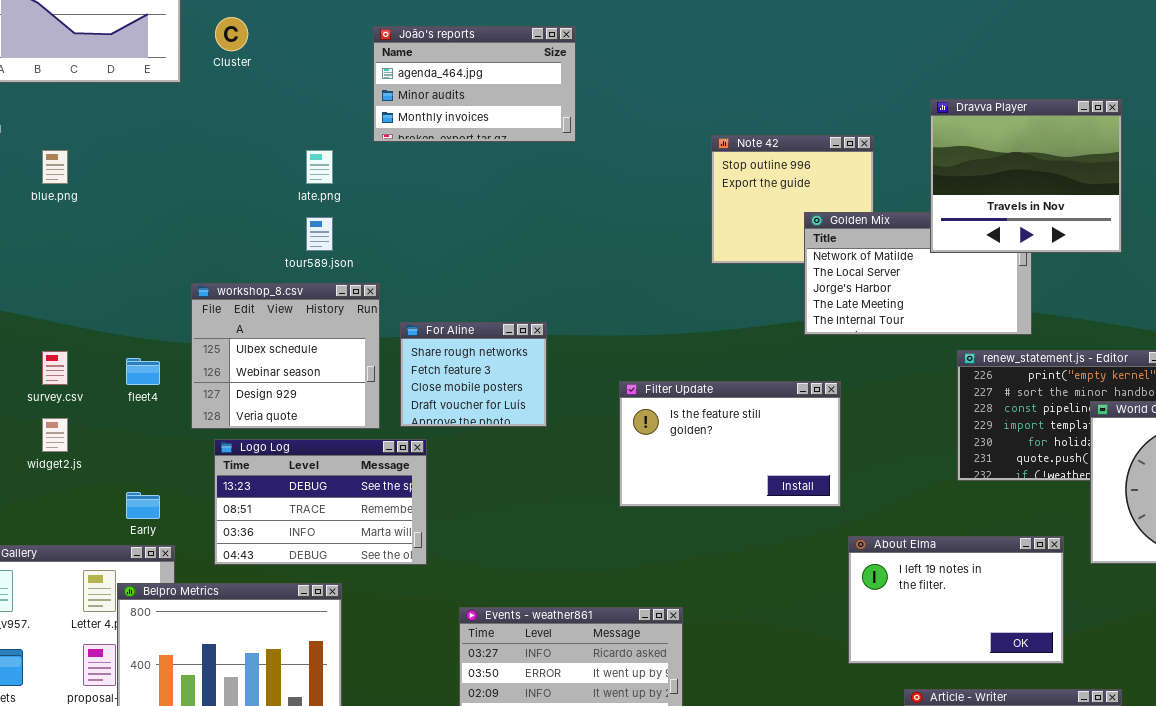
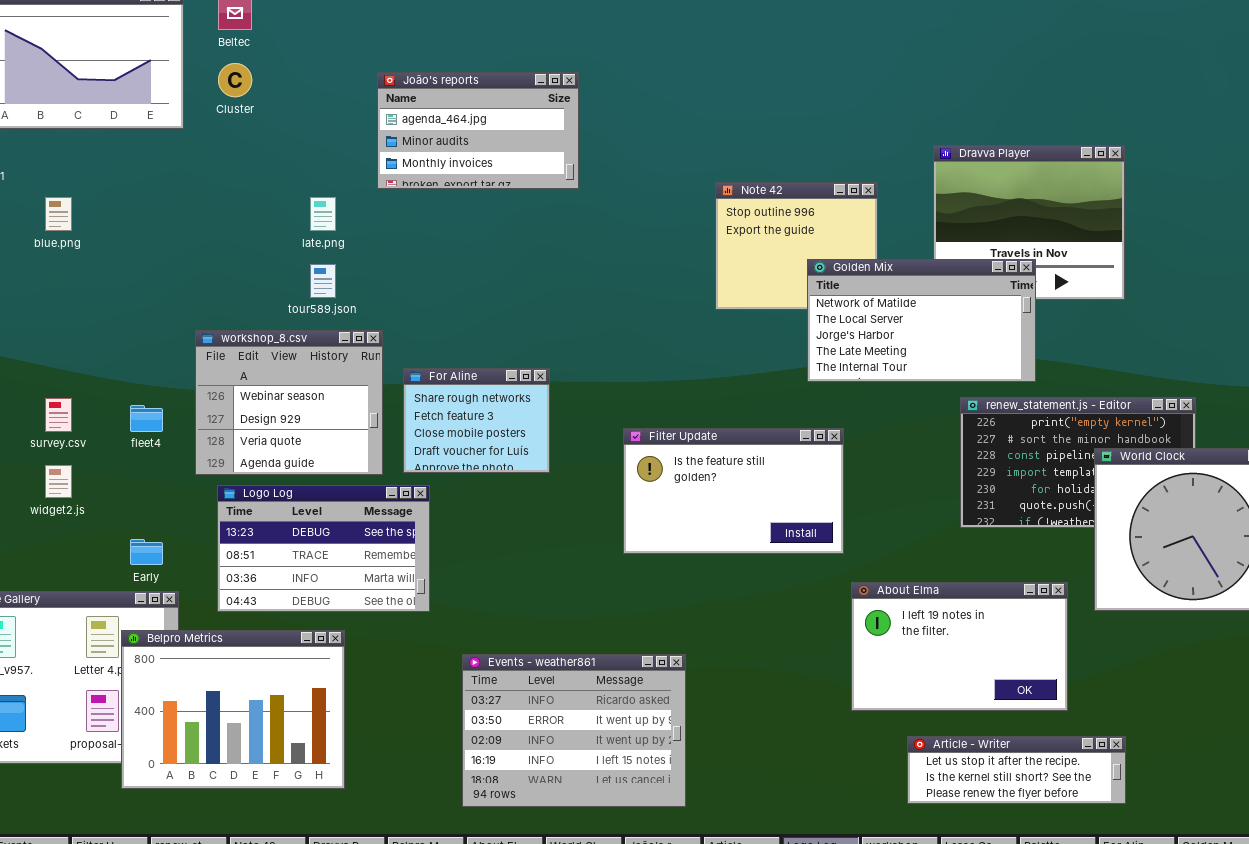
Golden Mix: [804,212,1032,335] -> [807,259,1036,382], raised
workshop_8.csv: [191,283,380,429] -> [195,330,383,475], scrolled down 1 row

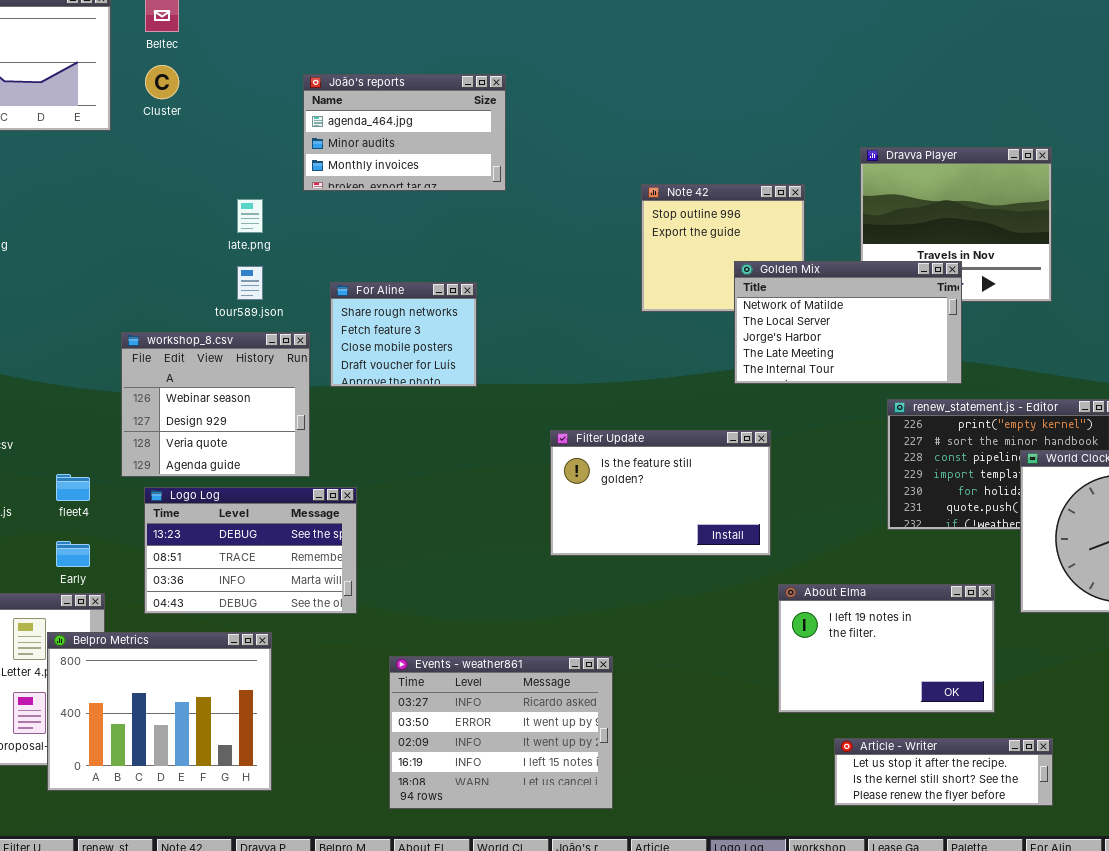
For Aline: [403,368,550,473] -> [330,282,477,387], moved
fleet4: [130,405,163,432] -> [56,474,90,501], moved

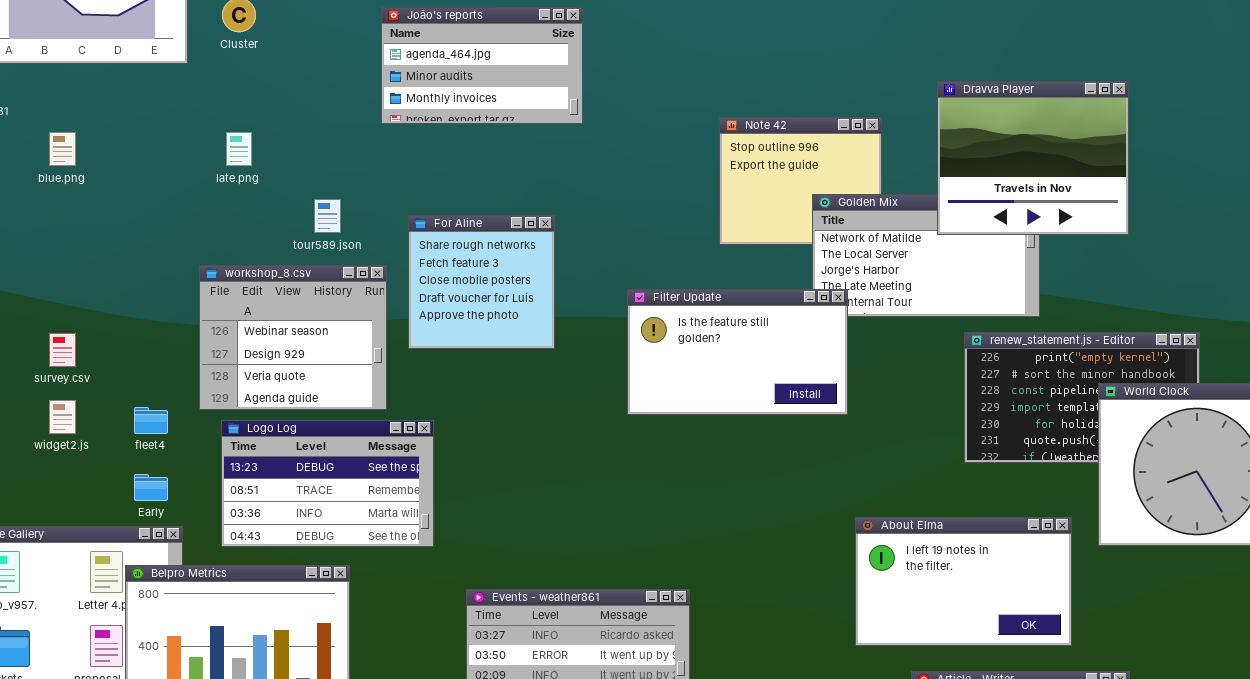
Dravva Player: [860,147,1052,302] -> [937,81,1129,235], raised
late.png: [237,199,263,233] -> [226,132,252,166], moved
For Aline: [330,282,477,387] -> [408,215,555,349], resized
Filter Update: [550,430,771,556] -> [627,289,848,415], moved

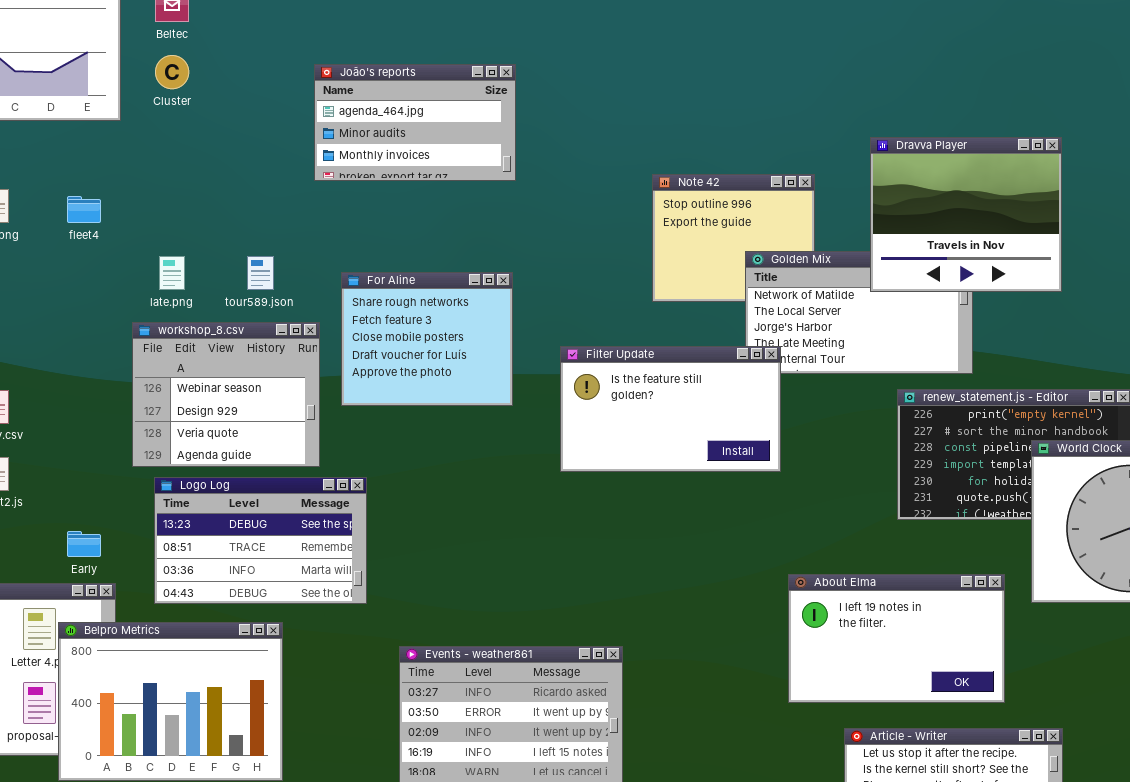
late.png: [226,132,252,166] -> [159,256,185,290], moved
For Aline: [408,215,555,349] -> [341,272,513,406], resized
fleet4: [134,407,168,434] -> [67,196,101,223], moved

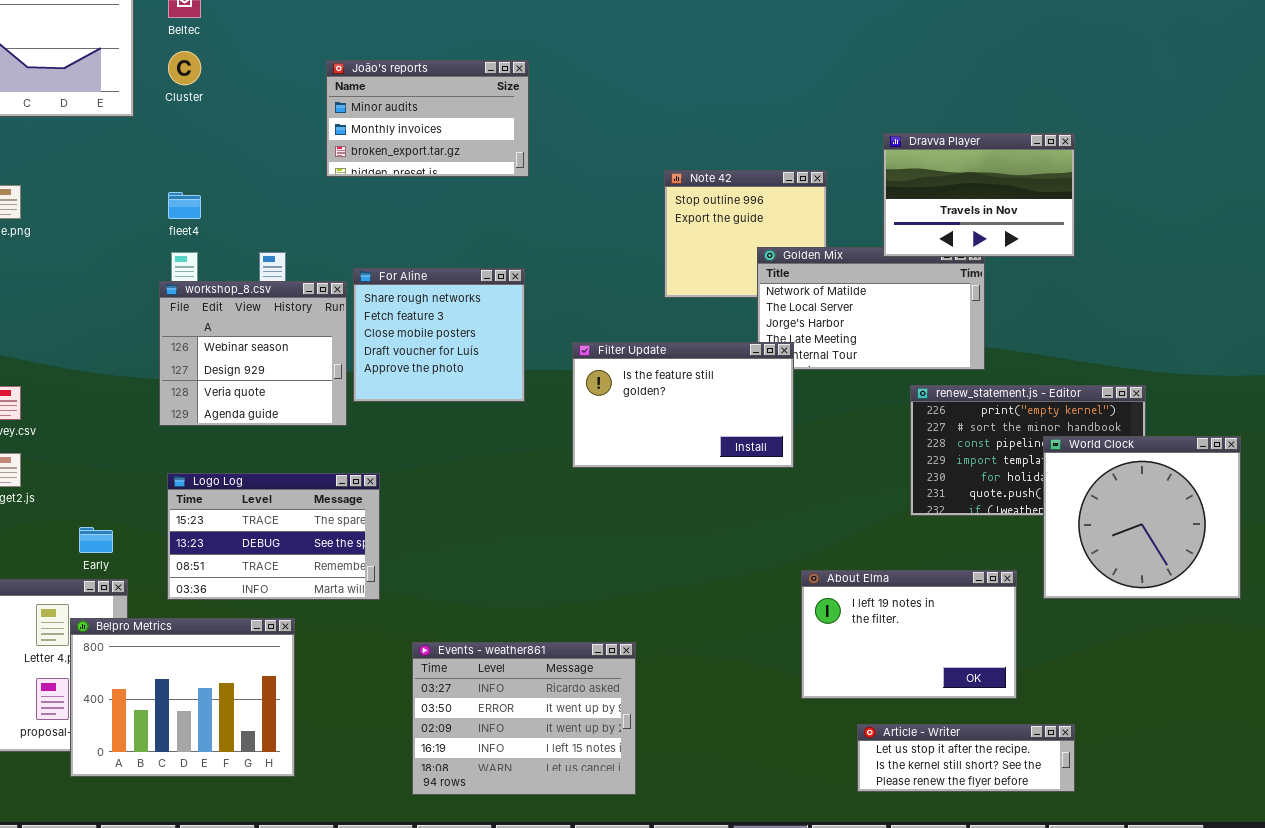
João's reports: [314,64,516,181] -> [326,60,529,177], scrolled down 1 row
Dravva Player: [870,137,1062,292] -> [883,133,1075,257], resized
fleet4: [67,196,101,223] -> [168,192,201,219], moved
workshop_8.csv: [132,322,320,467] -> [159,281,347,426], moved
Logo Log: [154,477,367,604] -> [167,473,380,600], scrolled up 1 row

